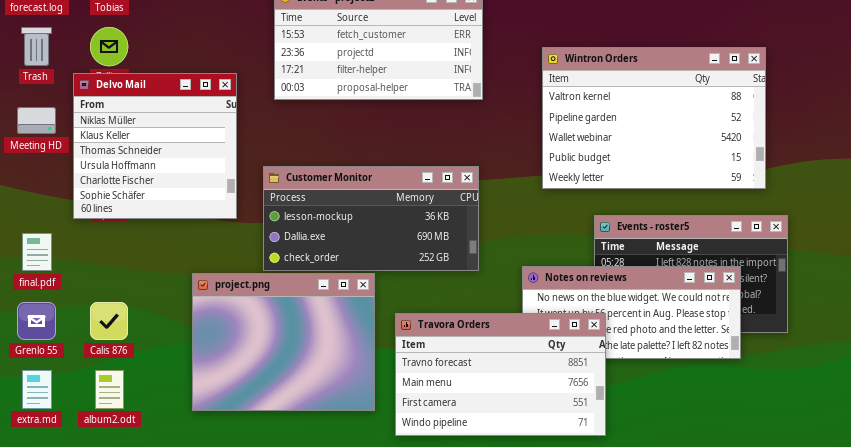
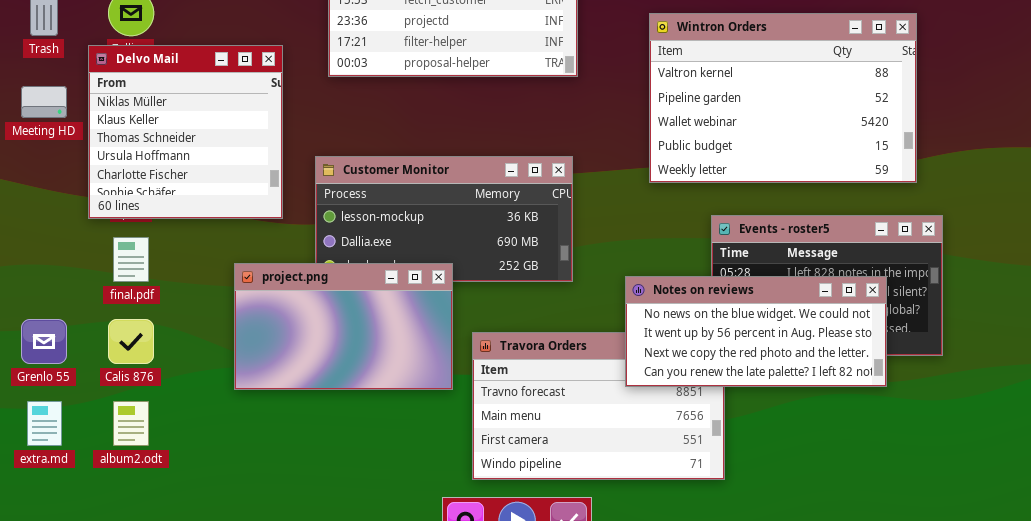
final.pdf: [22,233,52,271] -> [113,237,149,282], moved
Notes on reviews: [522,266,741,359] -> [625,276,887,387], raised
project.png: [192,273,375,411] -> [234,263,453,390], moved, resized

